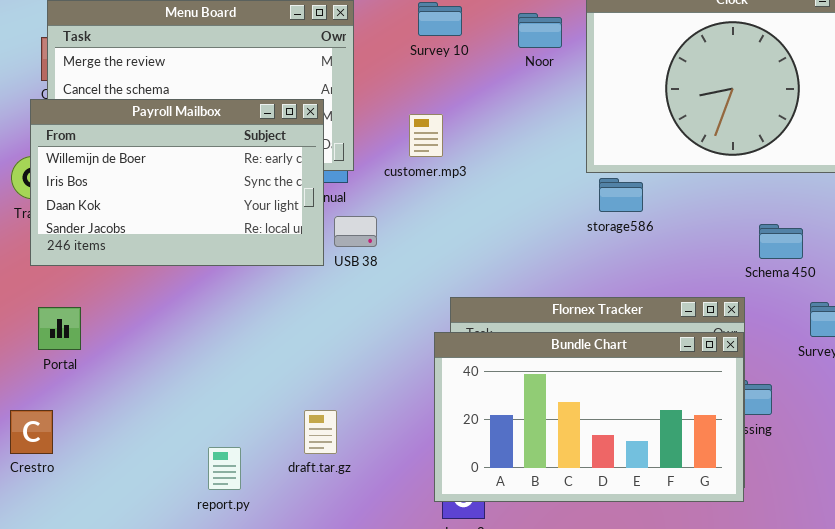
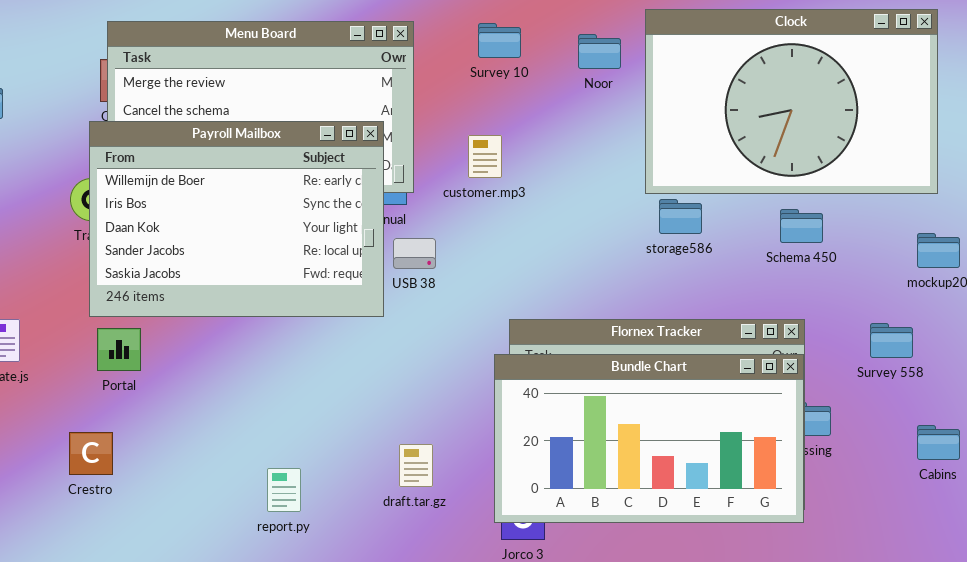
Payroll Mailbox: [30,99,324,266] -> [89,121,384,317], resized
Schema 450: [759,224,803,259] -> [780,209,823,243], moved
draft.tar.gz: [304,410,337,454] -> [399,444,433,487], moved

